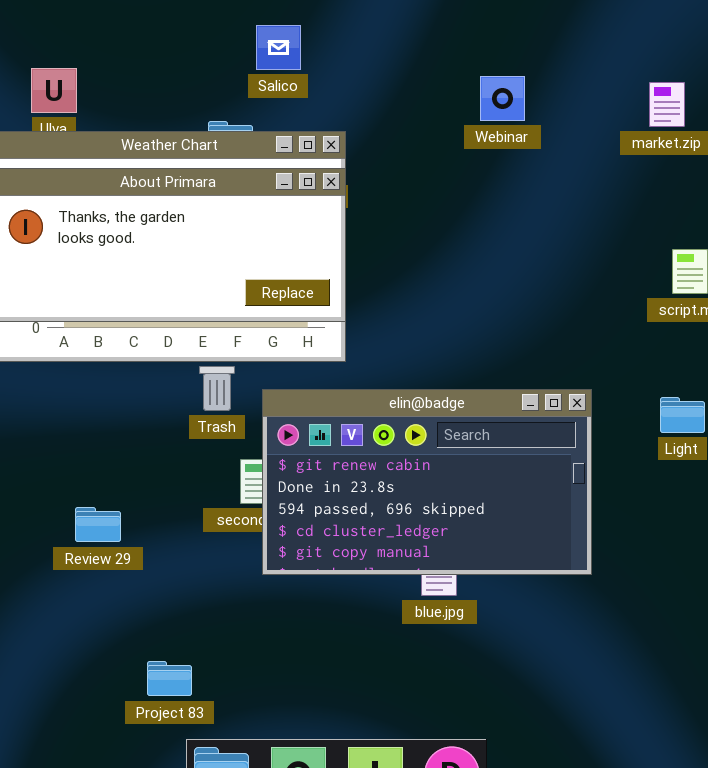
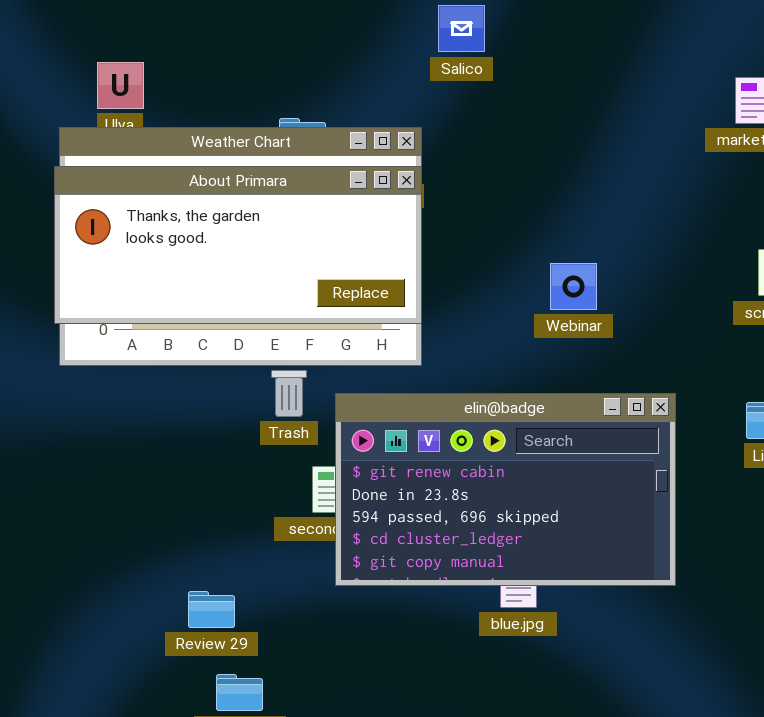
Salico: [256,25,301,70] -> [438,5,485,52], moved
Webinar: [480,76,525,121] -> [550,263,597,310], moved
Review 29: [75,507,121,542] -> [188,591,235,628], moved

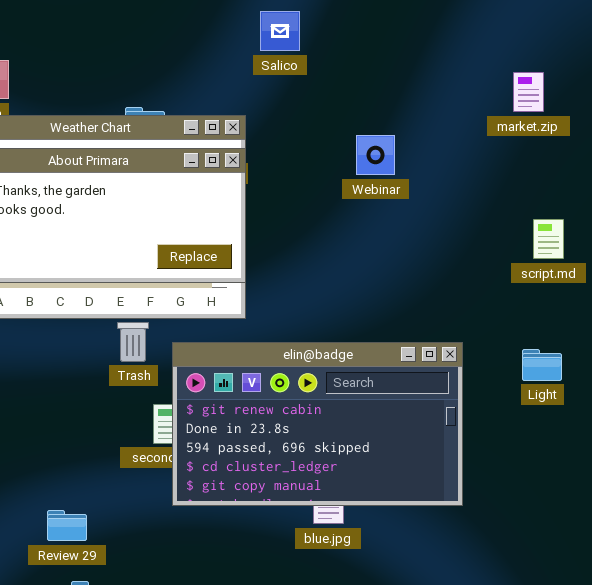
Webinar: [550,263,597,310] -> [356,135,395,175], moved

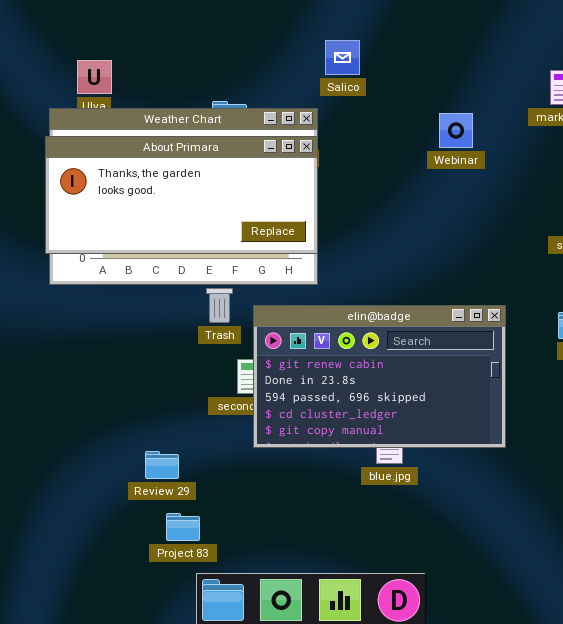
Salico: [260,11,300,51] -> [325,40,360,75], moved
Webinar: [356,135,395,175] -> [439,113,473,148], moved

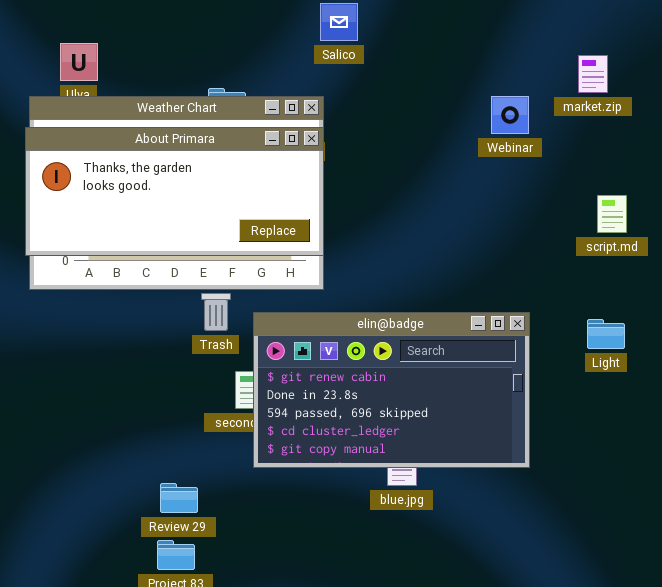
Salico: [325,40,360,75] -> [320,3,358,41], moved
Webinar: [439,113,473,148] -> [491,96,529,134], moved
Review 29: [145,451,179,479] -> [160,483,198,513], moved

